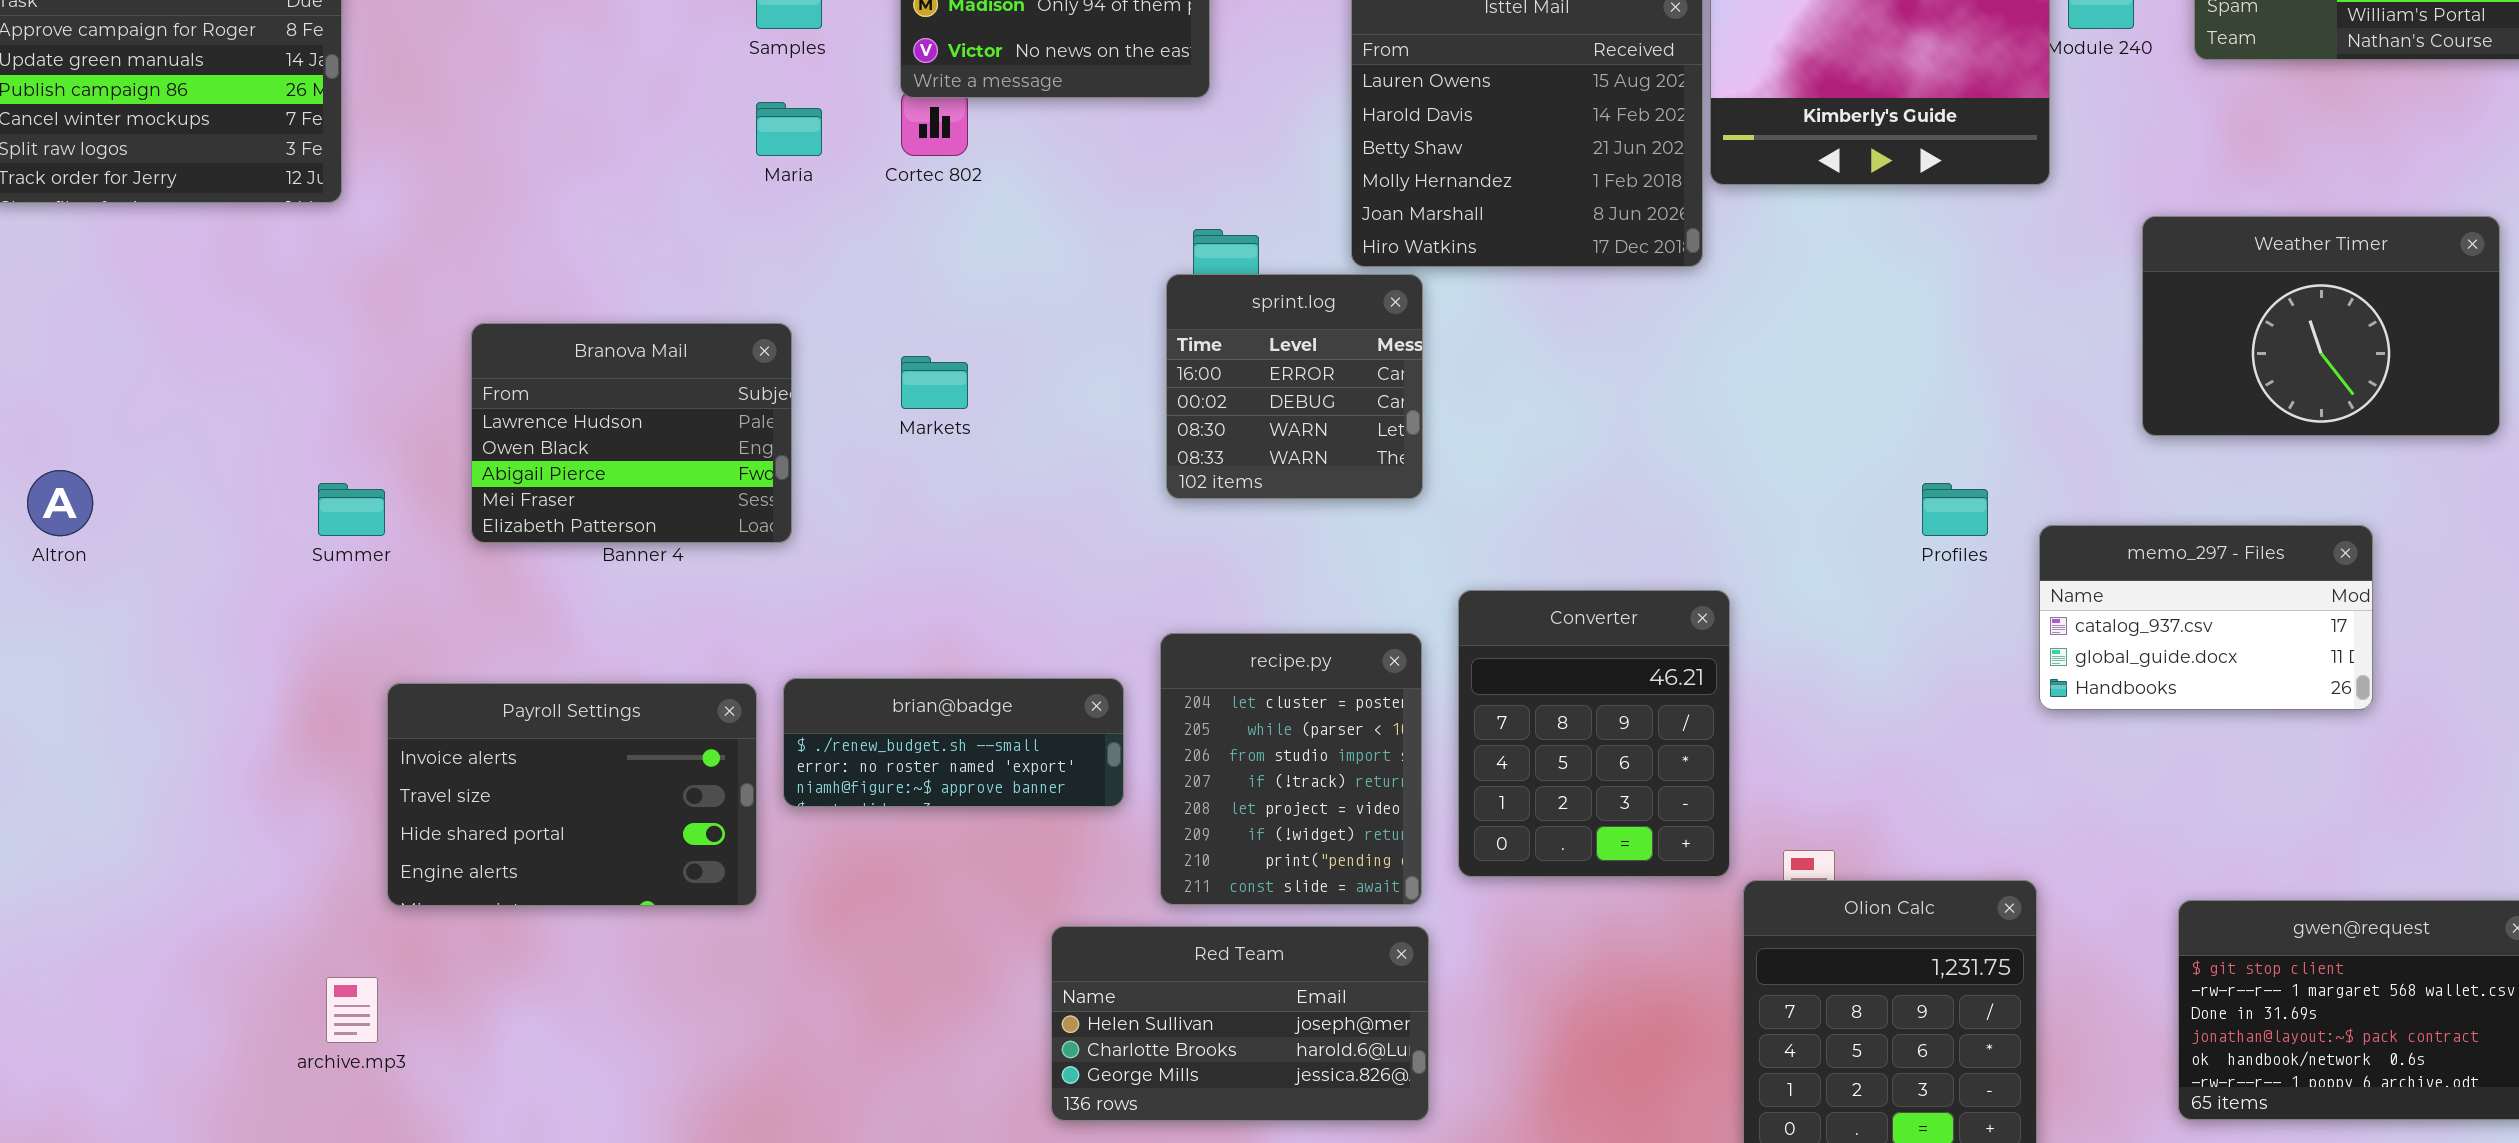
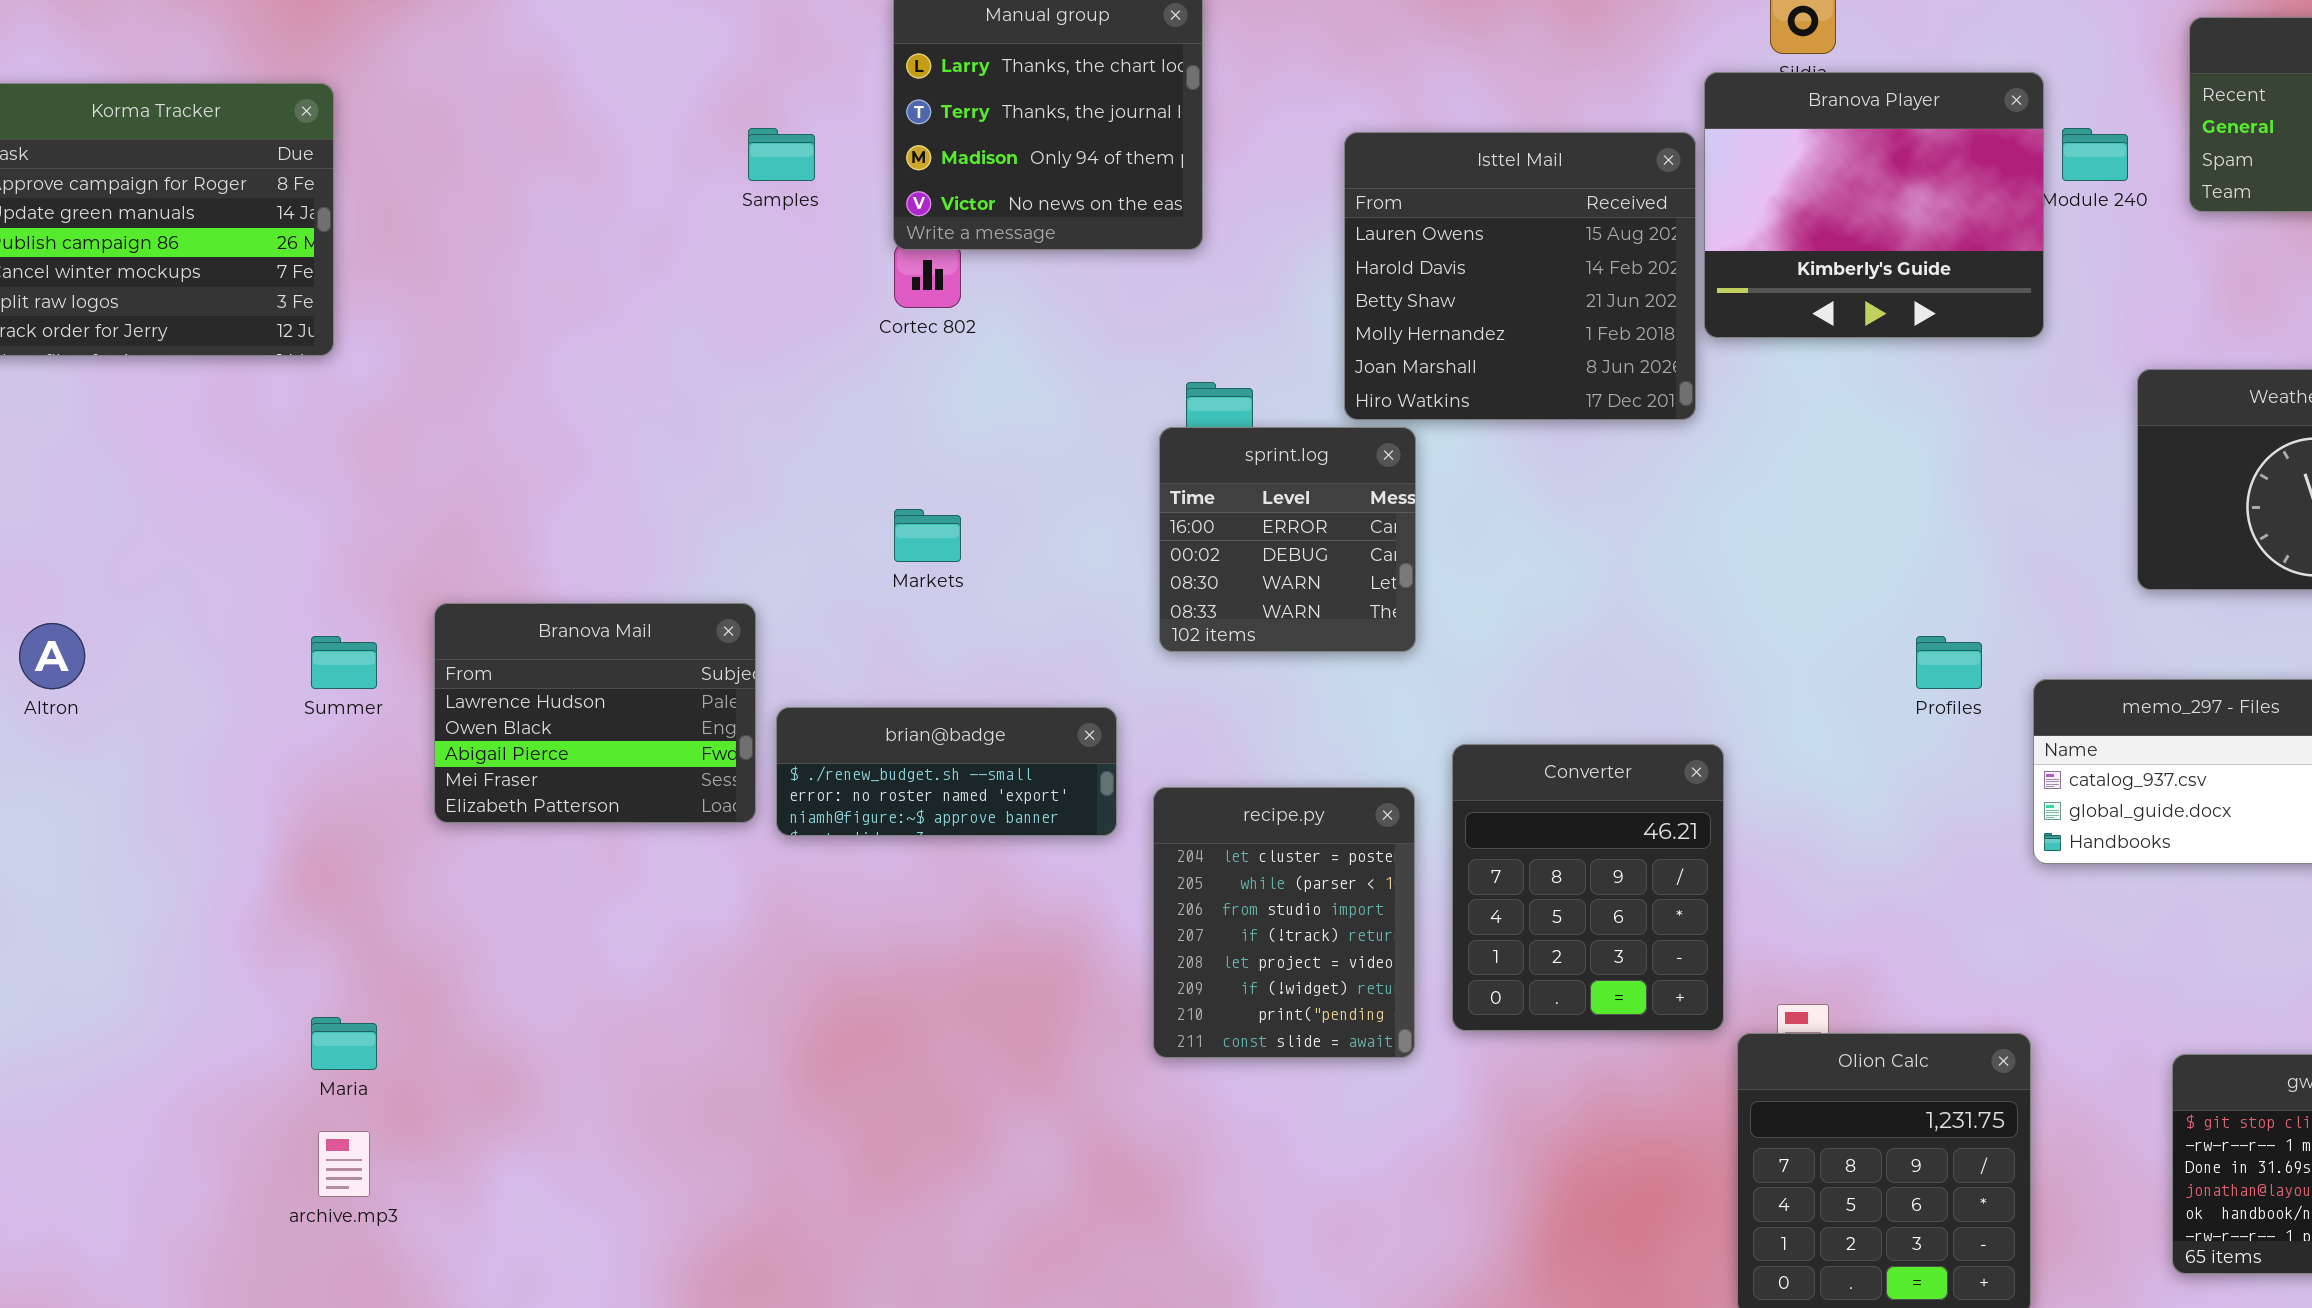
Maria: [756,102,822,156] -> [311,1017,377,1070], moved
Branova Mail: [471,323,792,543] -> [434,603,756,823], moved
brian@badge: [783,678,1124,807] -> [776,707,1117,836], moved
Payroll Settings: [387,683,757,906] -> none, closed
Red Team: [1051,926,1429,1121] -> none, closed

